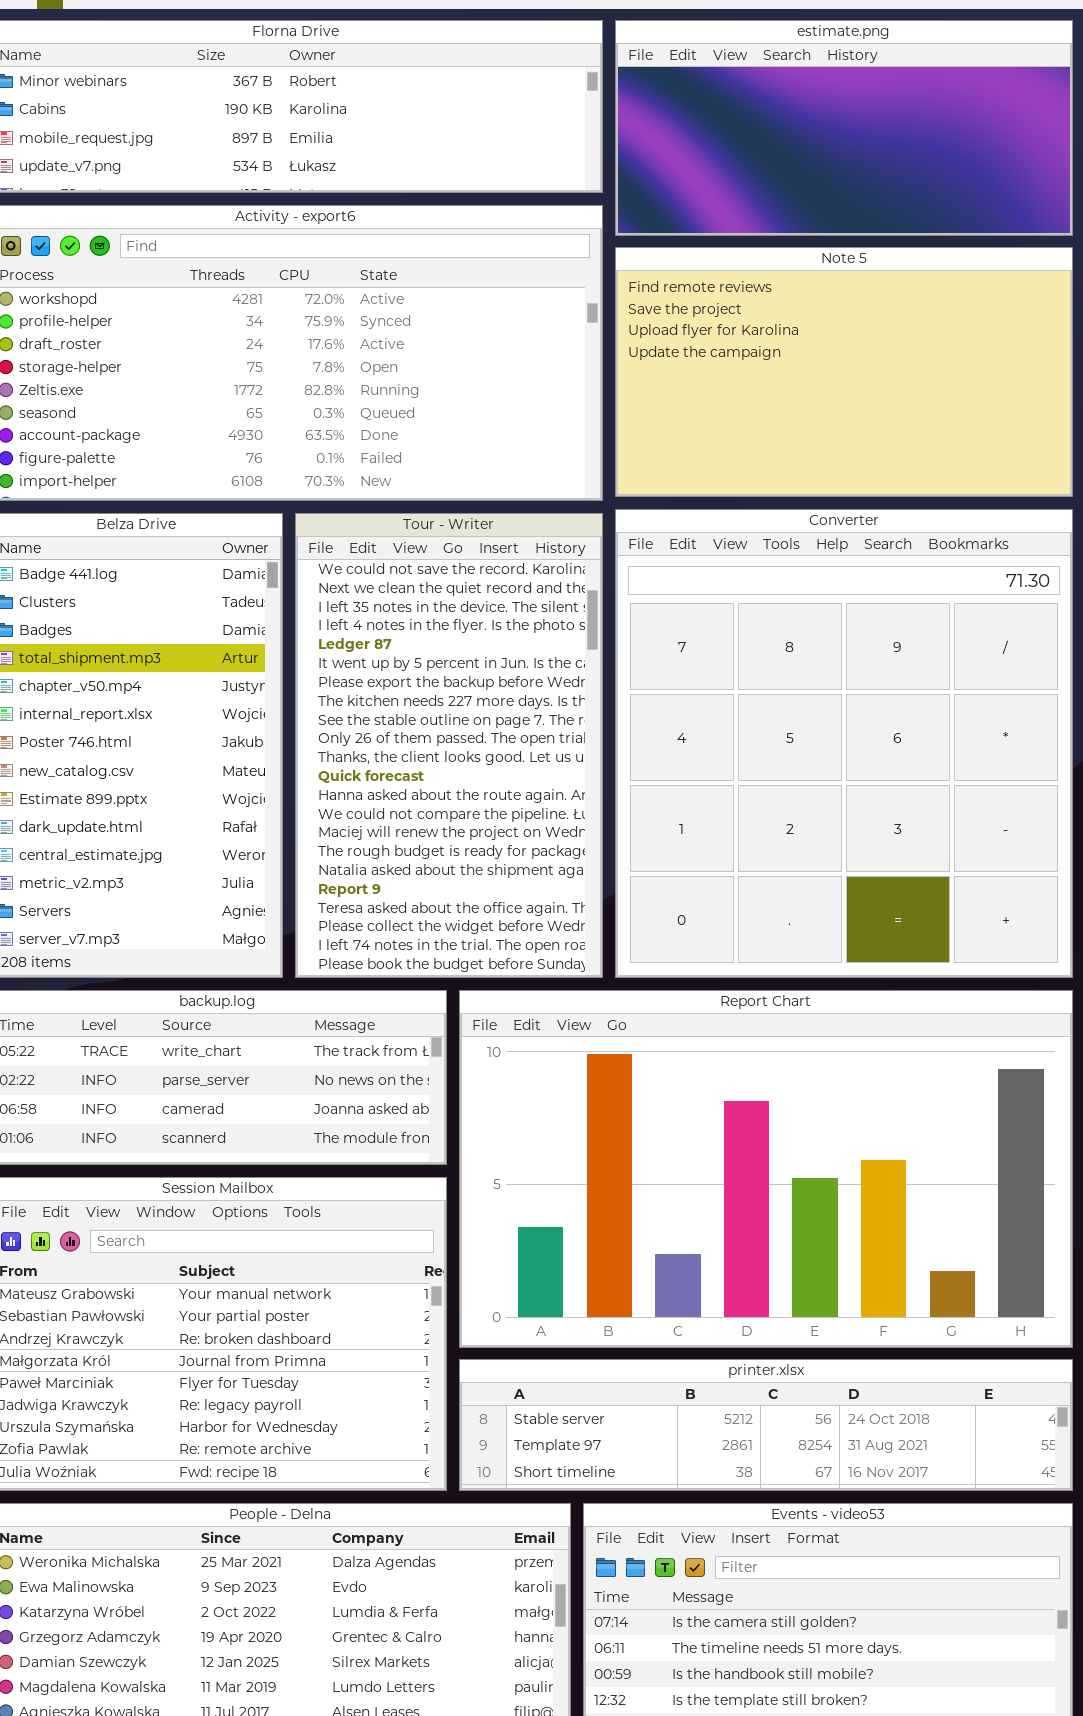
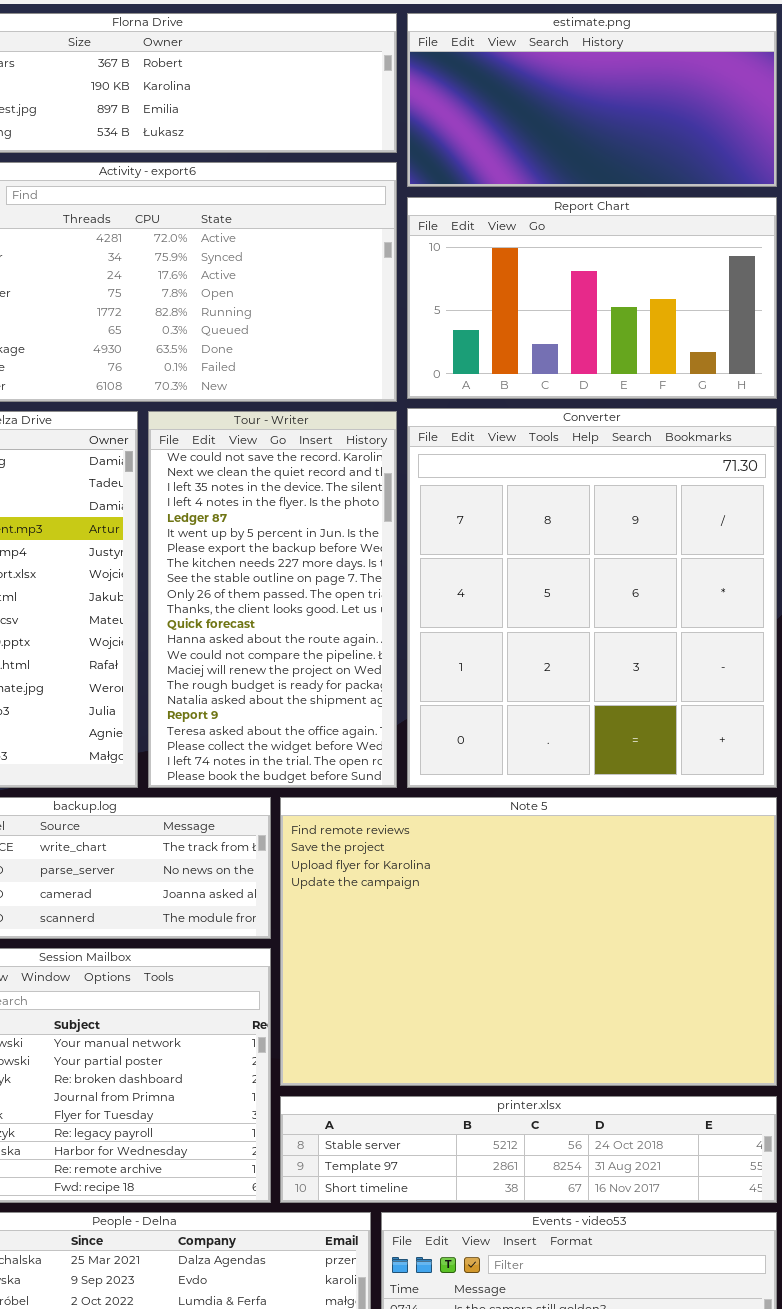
Note 5: [615,247,1073,497] -> [280,797,777,1086], moved, resized
Report Chart: [459,990,1073,1348] -> [407,197,777,399], moved, resized

